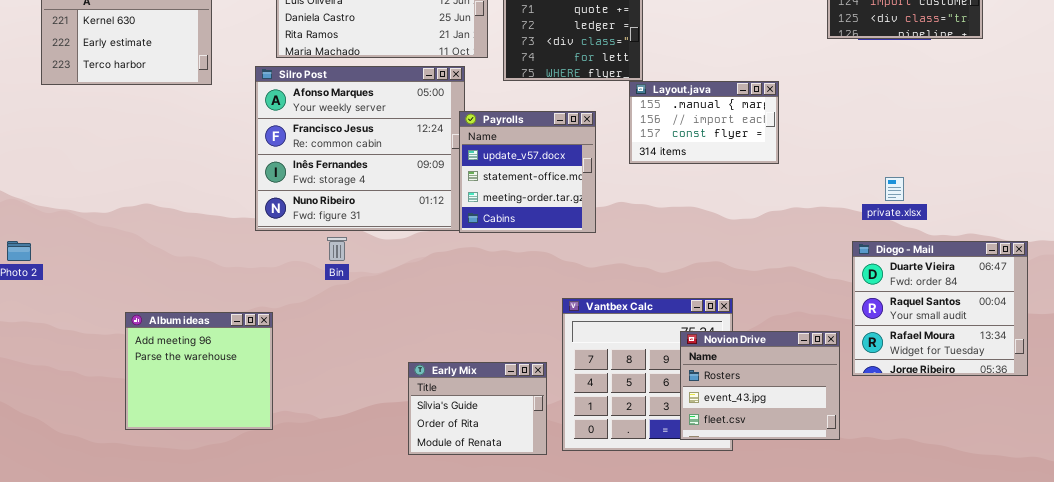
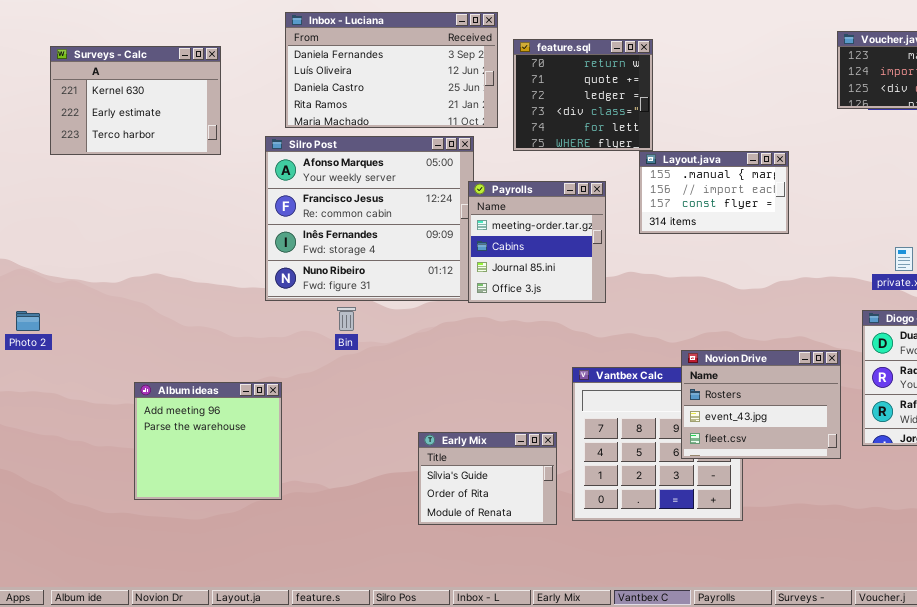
Payrolls: [459,111,596,233] -> [468,181,606,303], scrolled down 2 rows
Novion Drive: [680,331,840,440] -> [681,350,841,459], moved

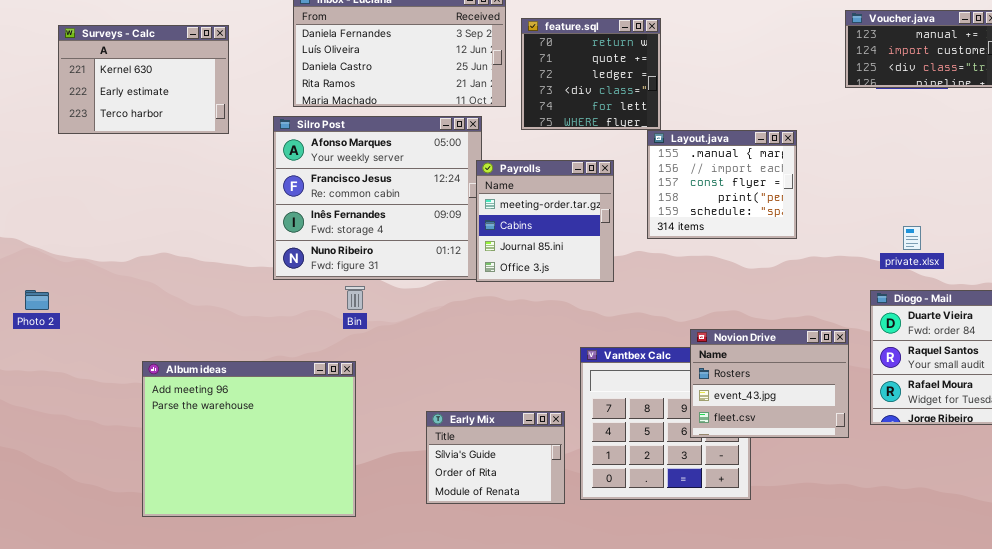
Layout.java: [639,151,789,234] -> [647,130,797,239], resized
Album ideas: [134,382,282,500] -> [142,361,356,517], resized

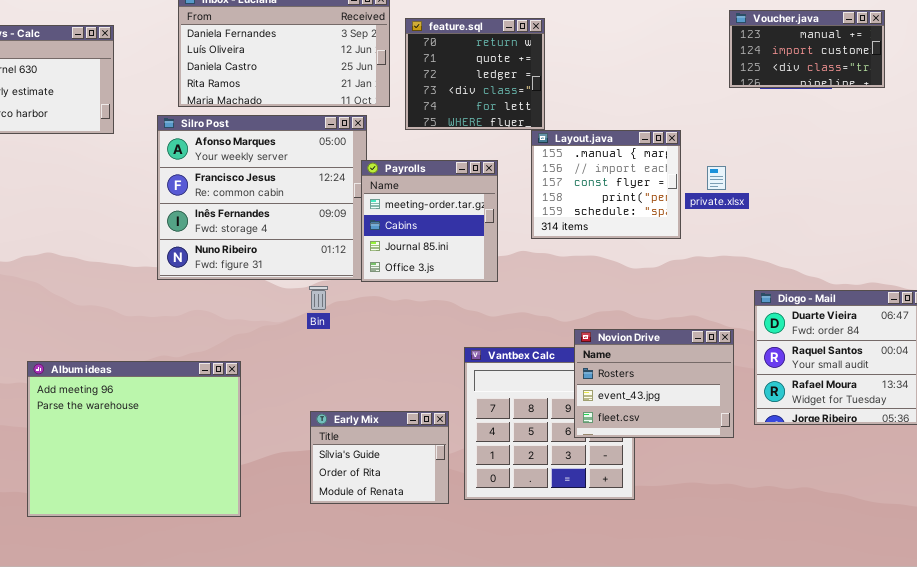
private.xlsx: [903,226,921,250] -> [707,166,726,190], moved
Bin: [345,286,365,310] -> [309,286,328,310], moved

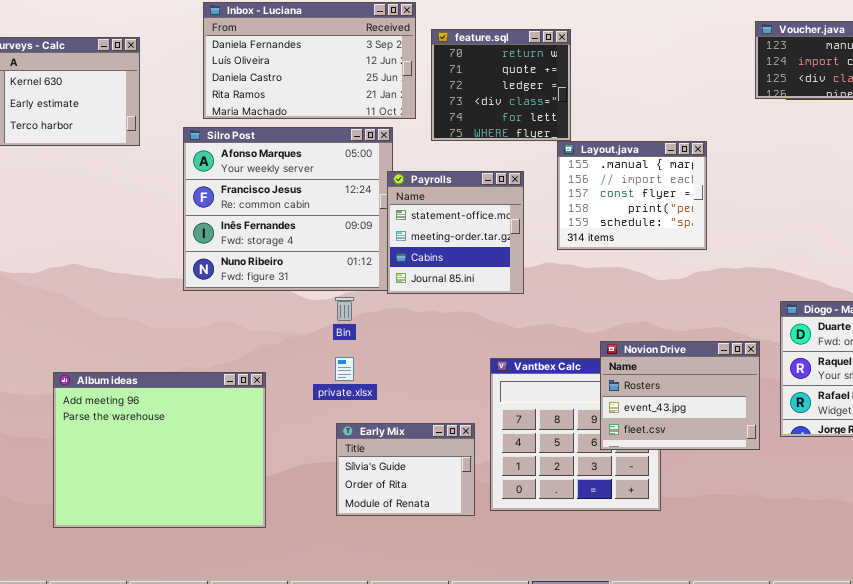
Payrolls: [361,160,498,282] -> [387,171,524,294], scrolled up 1 row
private.xlsx: [707,166,726,190] -> [335,357,354,381], moved

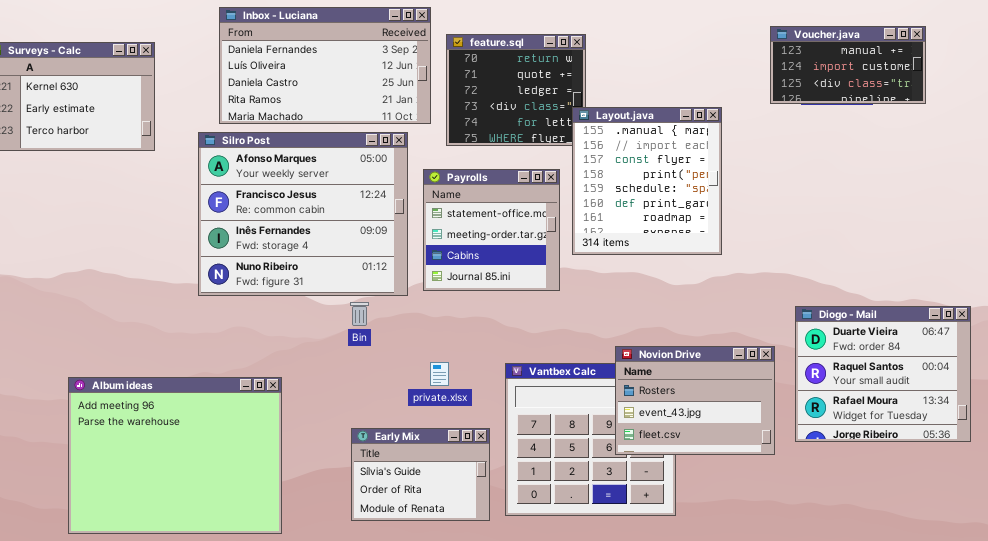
Layout.java: [557,141,707,250] -> [572,107,722,255], resized
Payrolls: [387,171,524,294] -> [423,169,560,291], moved
private.xlsx: [335,357,354,381] -> [430,362,449,386], moved

